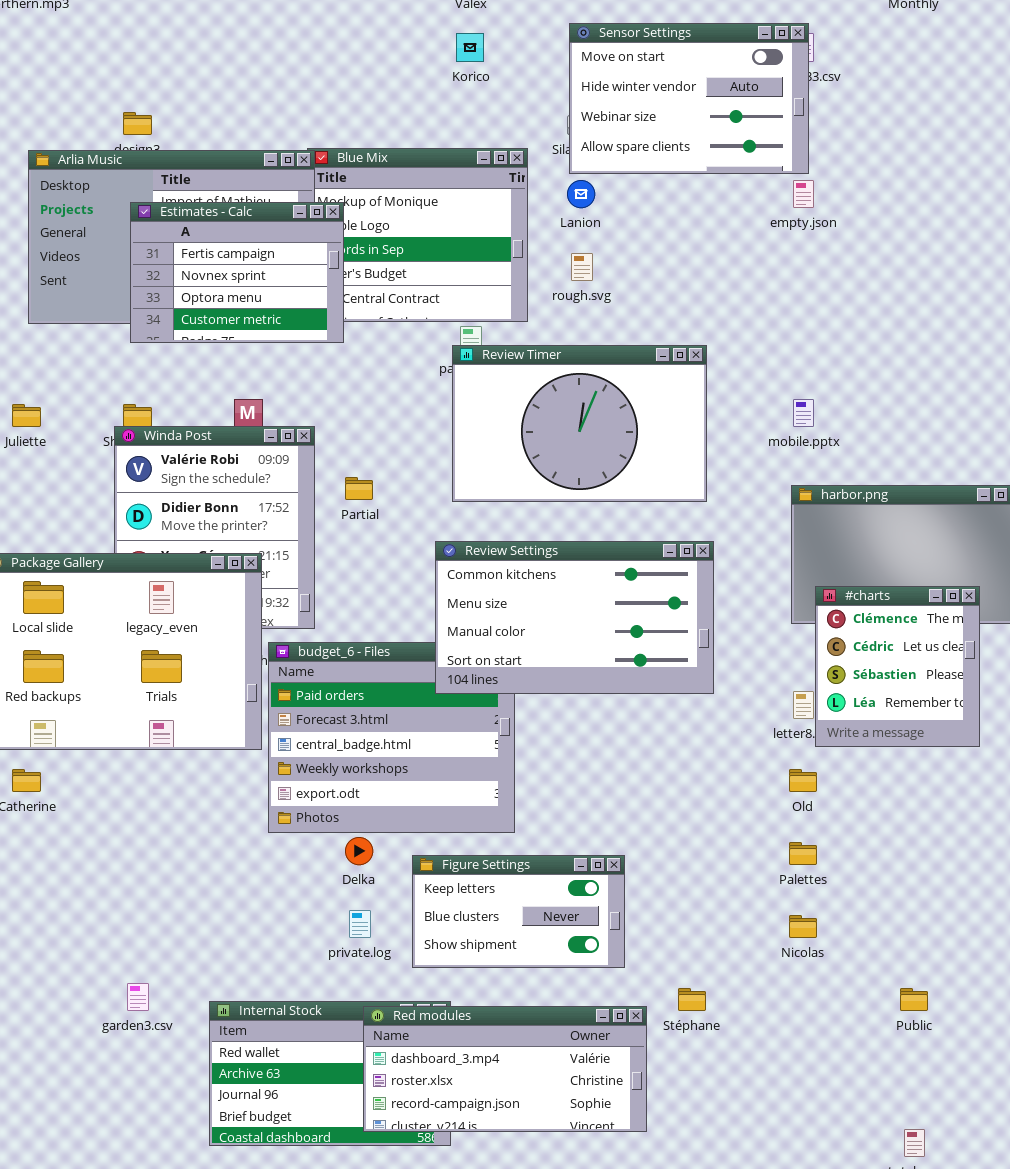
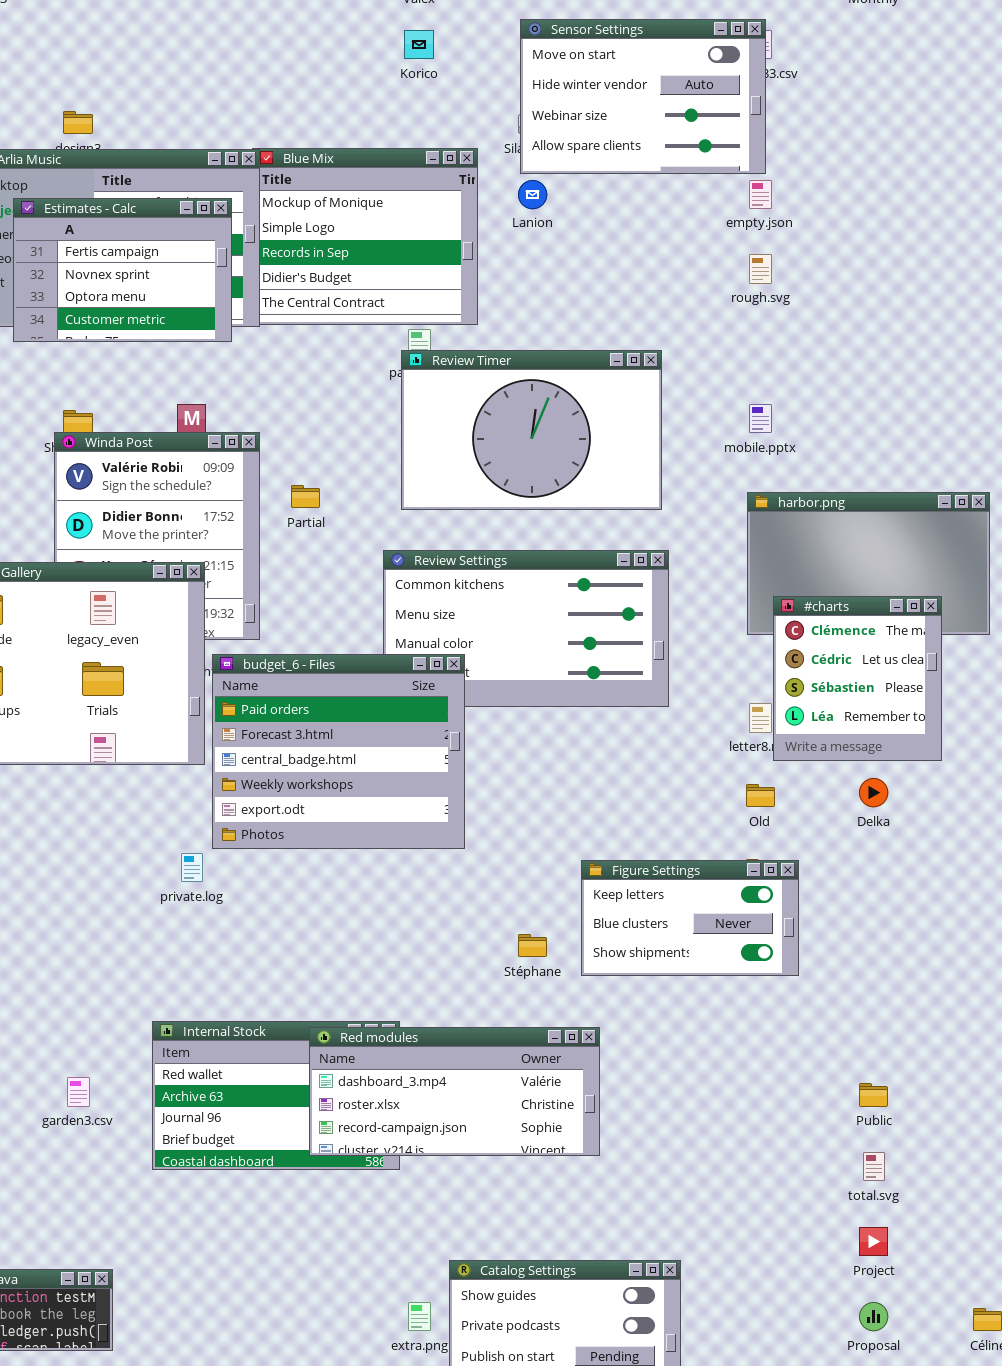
Estimates - Calc: [130,202,344,343] -> [13,198,232,342], moved
rough.svg: [571,253,593,281] -> [749,254,772,284], moved
budget_6 - Files: [268,642,515,833] -> [212,654,465,849], raised
Delka: [345,837,373,865] -> [859,778,888,807], moved
Figure Settings: [412,855,625,968] -> [581,860,799,976], moved
private.log: [349,910,371,938] -> [181,853,203,882], moved
garden3.csv: [127,983,149,1011] -> [67,1077,90,1107], moved
Stéphane: [678,988,706,1011] -> [518,934,547,957], moved
Public: [900,988,928,1011] -> [859,1083,888,1107], moved

